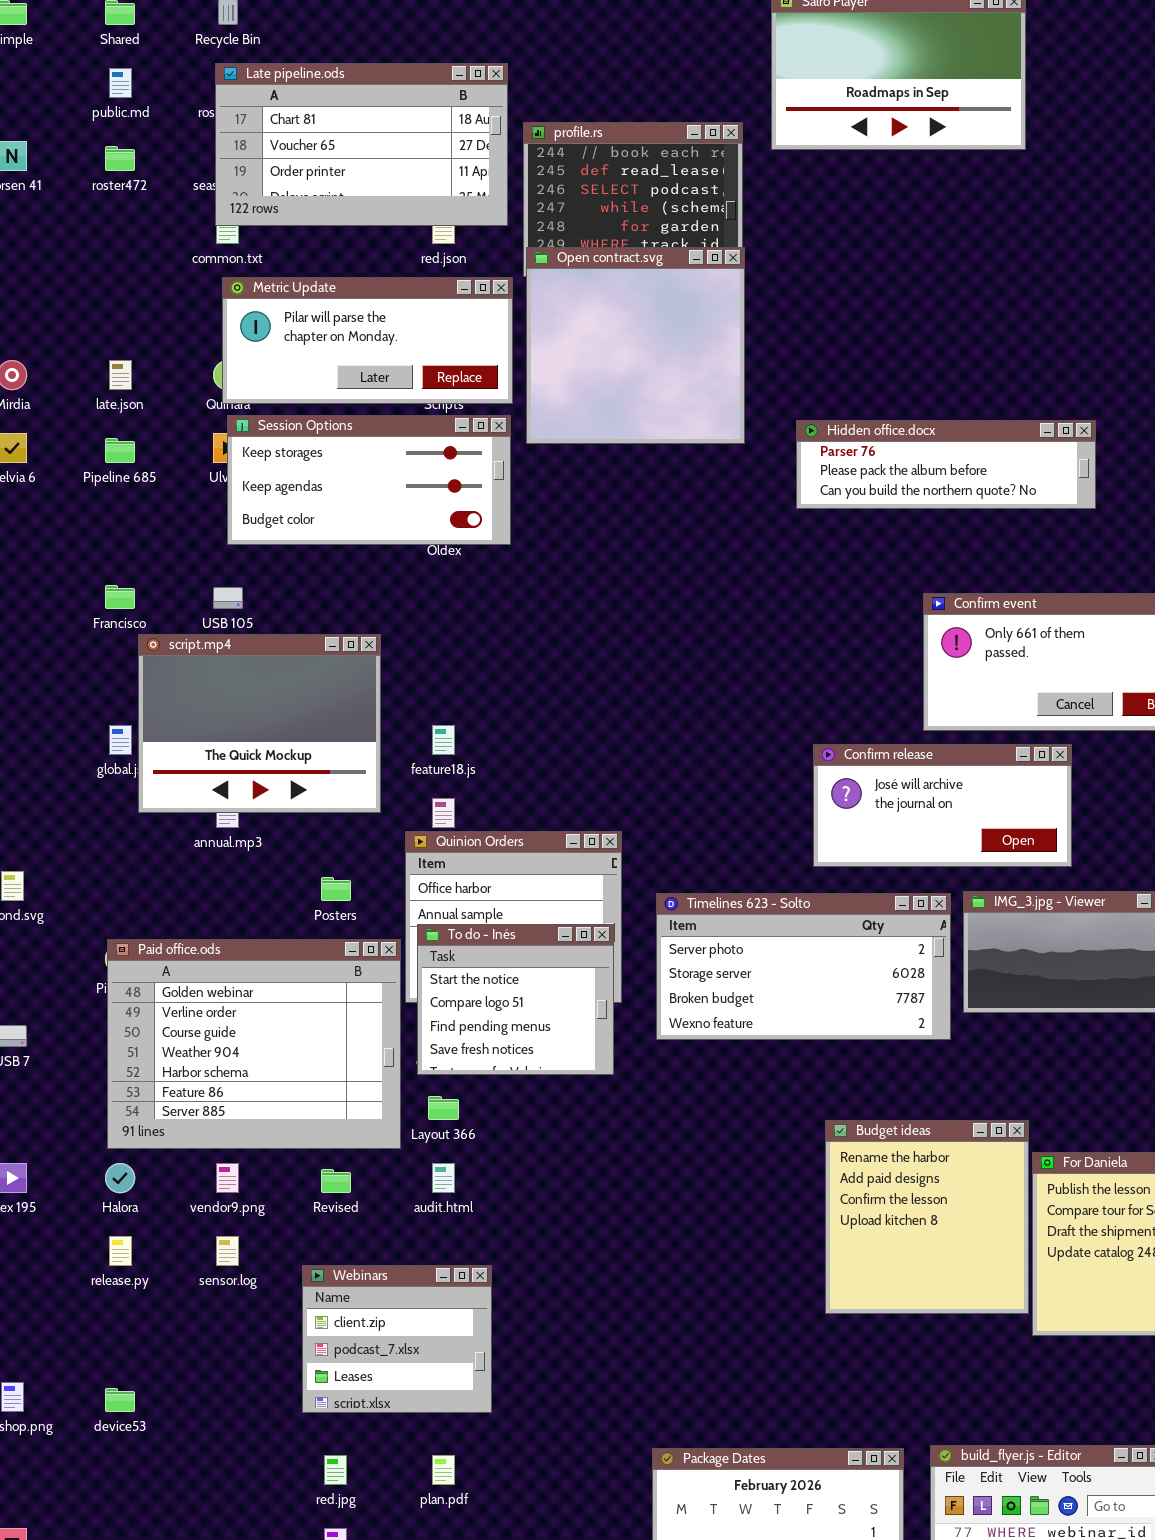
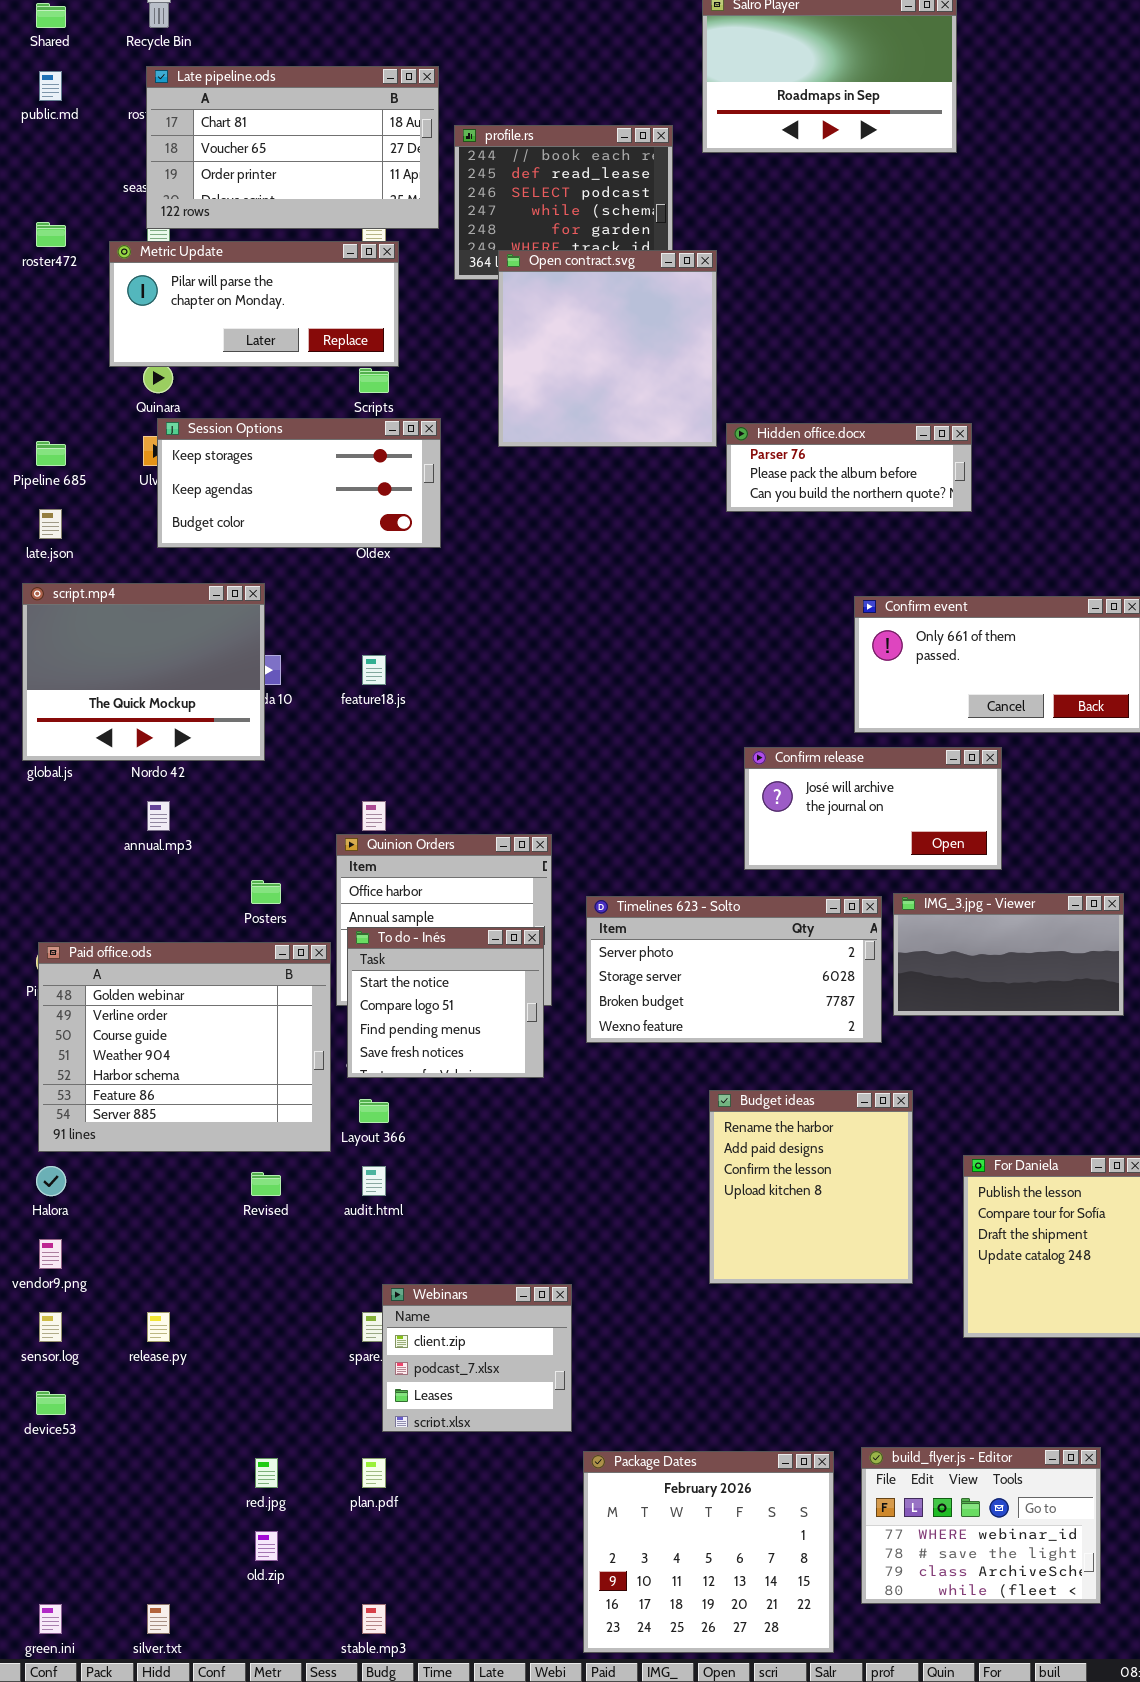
roster472: [105,146,135,171] -> [36,222,66,247], moved
Open contract.svg: [526,247,745,444] -> [498,250,717,447], moved
Metric Update: [222,277,513,404] -> [109,241,399,367], moved
late.json: [109,360,132,390] -> [39,509,62,539], moved
Hidden office.docx: [796,420,1096,509] -> [726,423,972,512], resized
script.mp4: [138,634,381,813] -> [22,583,265,761], moved
feature18.js: [432,725,455,755] -> [362,655,386,685], moved
Budget ideas: [825,1120,1029,1314] -> [709,1090,913,1284], moved
vendor9.png: [216,1163,239,1193] -> [39,1239,62,1269], moved
release.py: [109,1236,132,1266] -> [147,1312,170,1342], moved
sensor.log: [216,1236,239,1266] -> [39,1312,62,1342], moved
Webinars: [302,1265,492,1413] -> [382,1284,572,1432], moved

